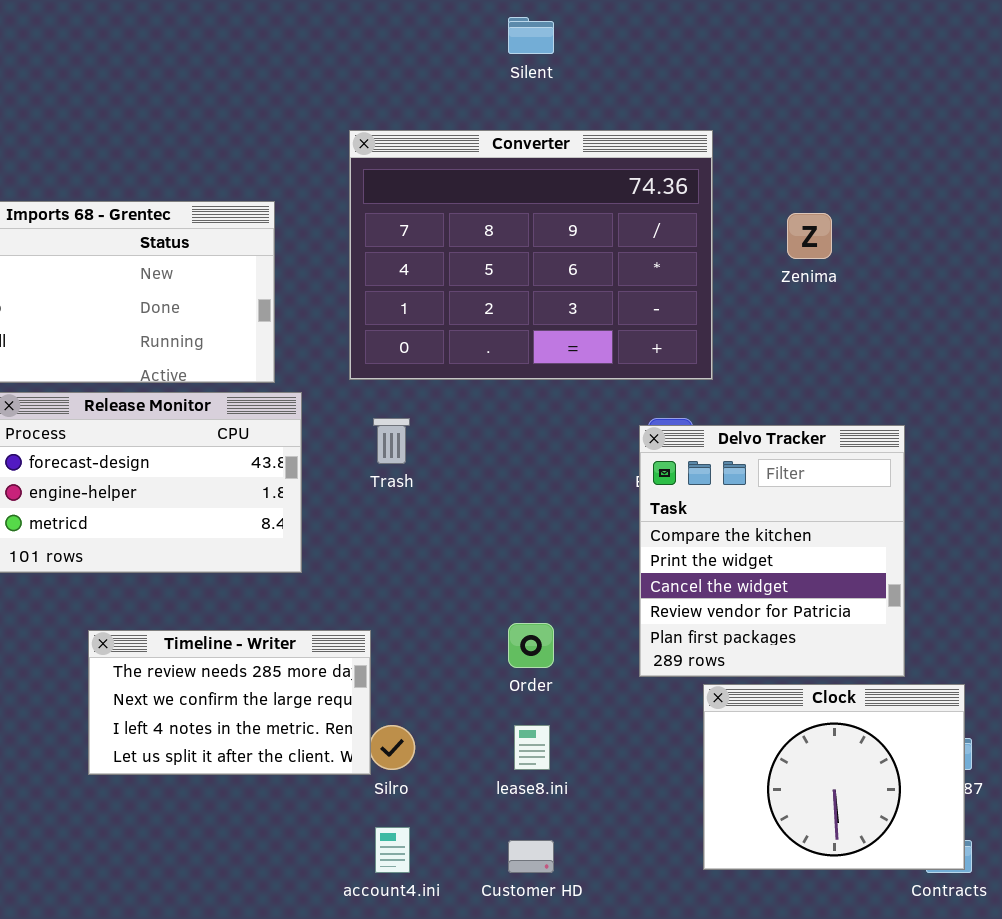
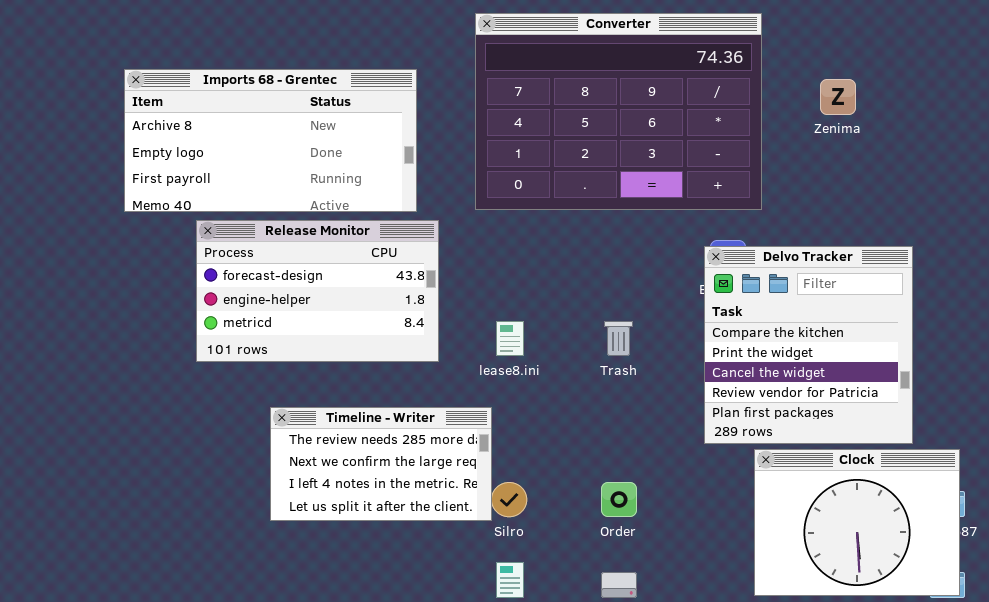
Trash: [373,418,410,464] -> [604,321,633,356], moved
Order: [508,623,554,668] -> [601,482,637,517], moved
lease8.ini: [514,725,550,770] -> [496,321,524,356], moved

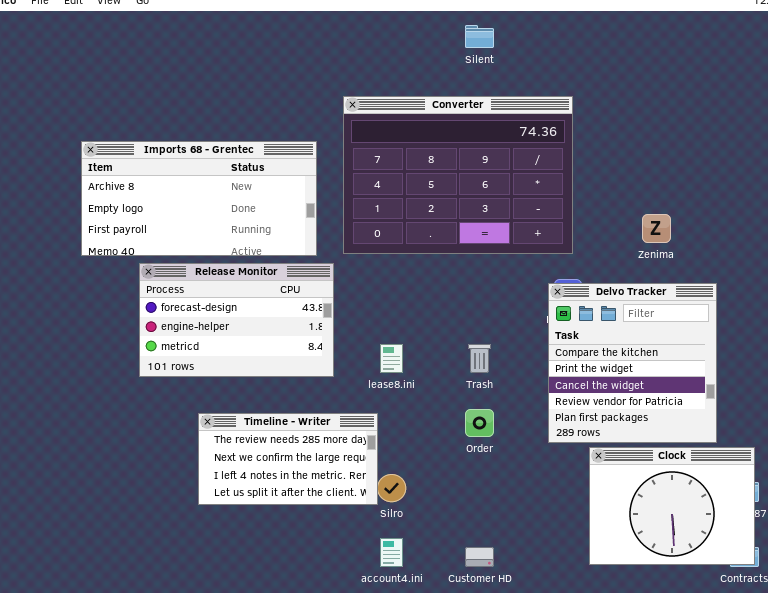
Converter: [475,13,762,210] -> [343,96,573,254], moved
Zenima: [820,79,856,115] -> [642,214,671,243], moved
Order: [601,482,637,517] -> [465,409,494,437], moved

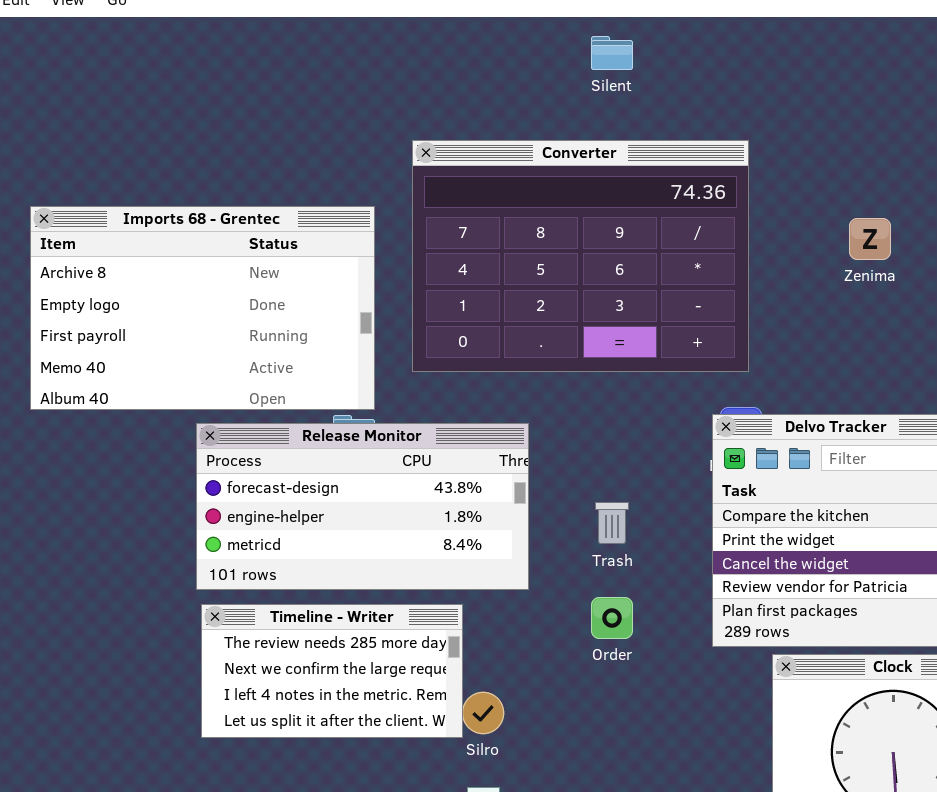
Imports 68 - Grentec: [81,141,317,256] -> [30,206,375,410], resized
Zenima: [642,214,671,243] -> [849,218,891,260], moved
Release Monitor: [139,263,334,377] -> [196,423,529,590], moved, resized

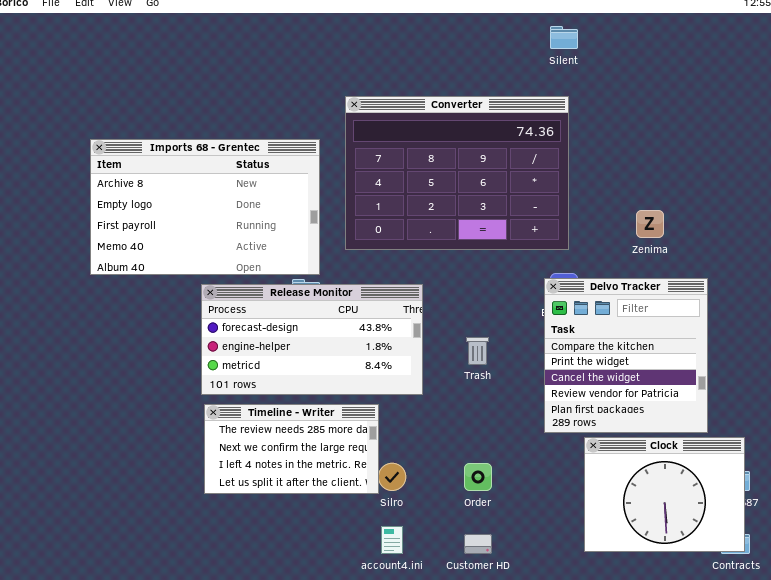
Silent: [591,36,633,70] -> [550,26,578,49], moved
Zenima: [849,218,891,260] -> [636,210,664,238], moved
Order: [591,597,633,639] -> [464,463,492,491], moved

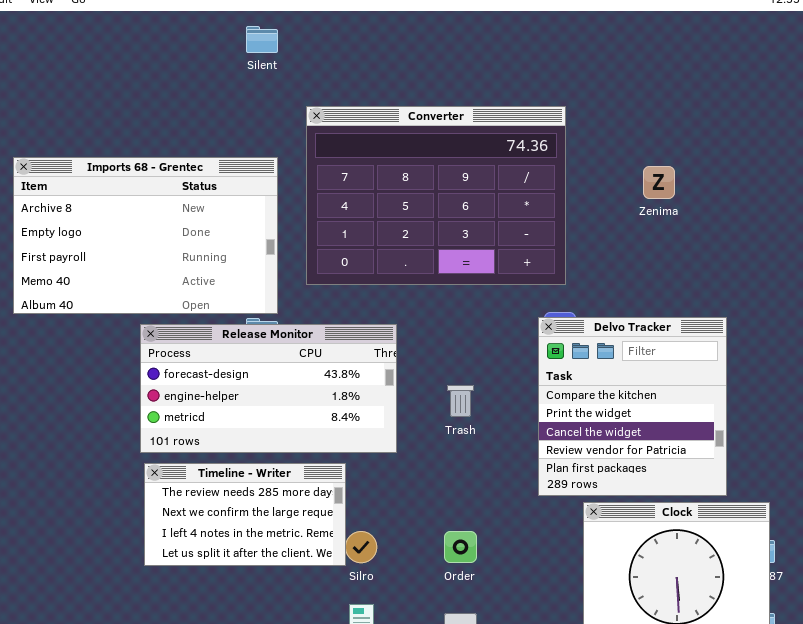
Silent: [550,26,578,49] -> [246,26,278,53], moved
Zenima: [636,210,664,238] -> [643,166,675,199], moved

